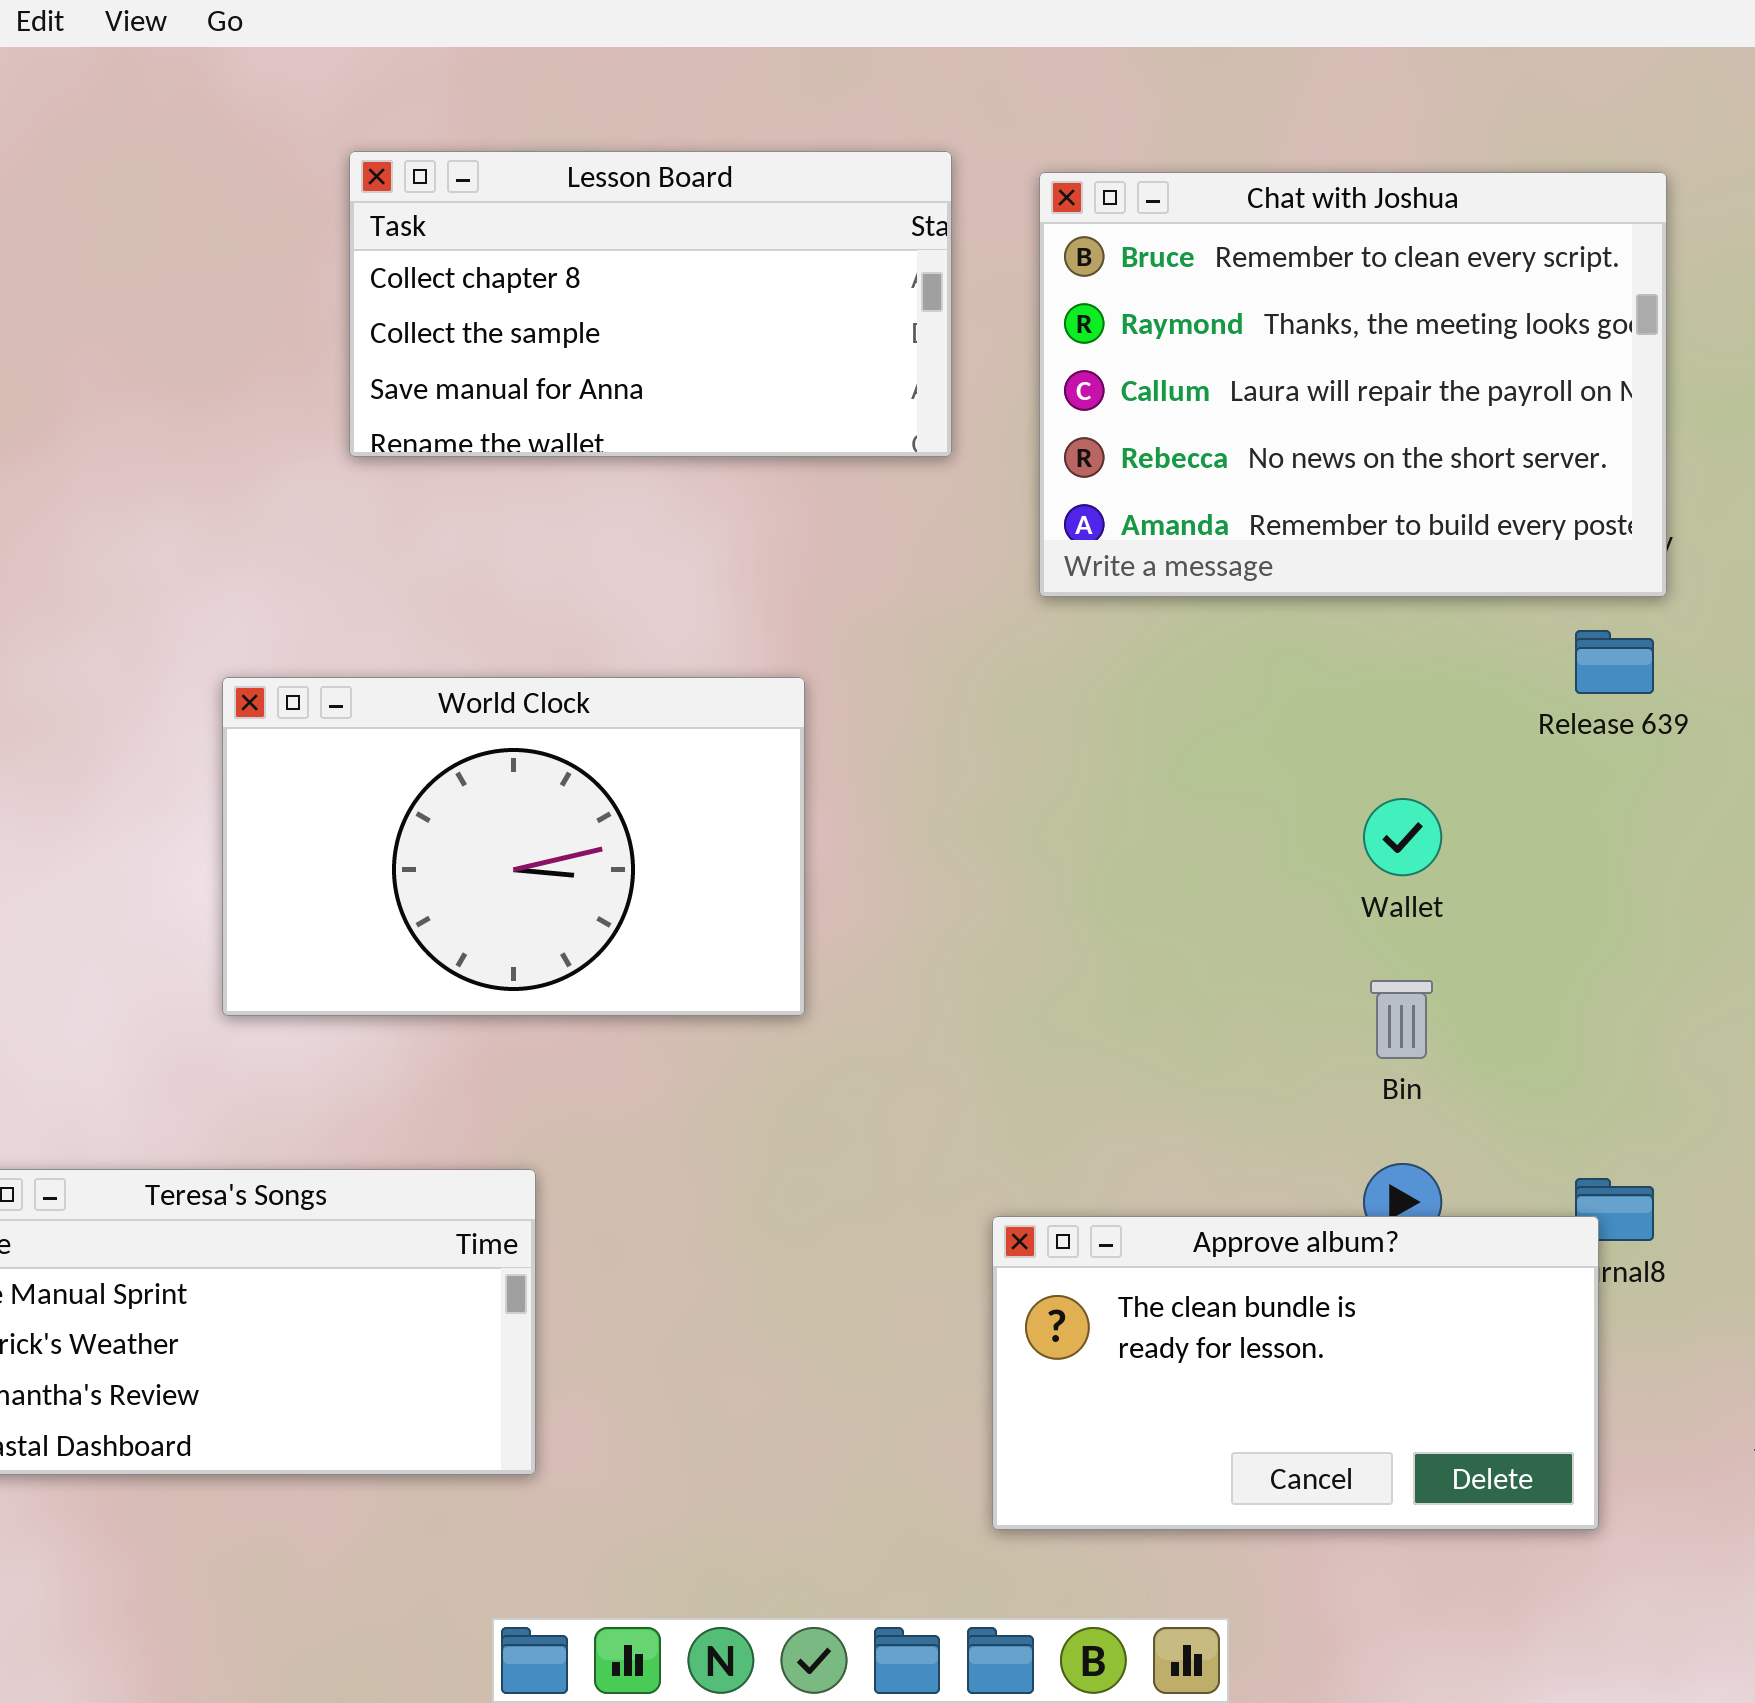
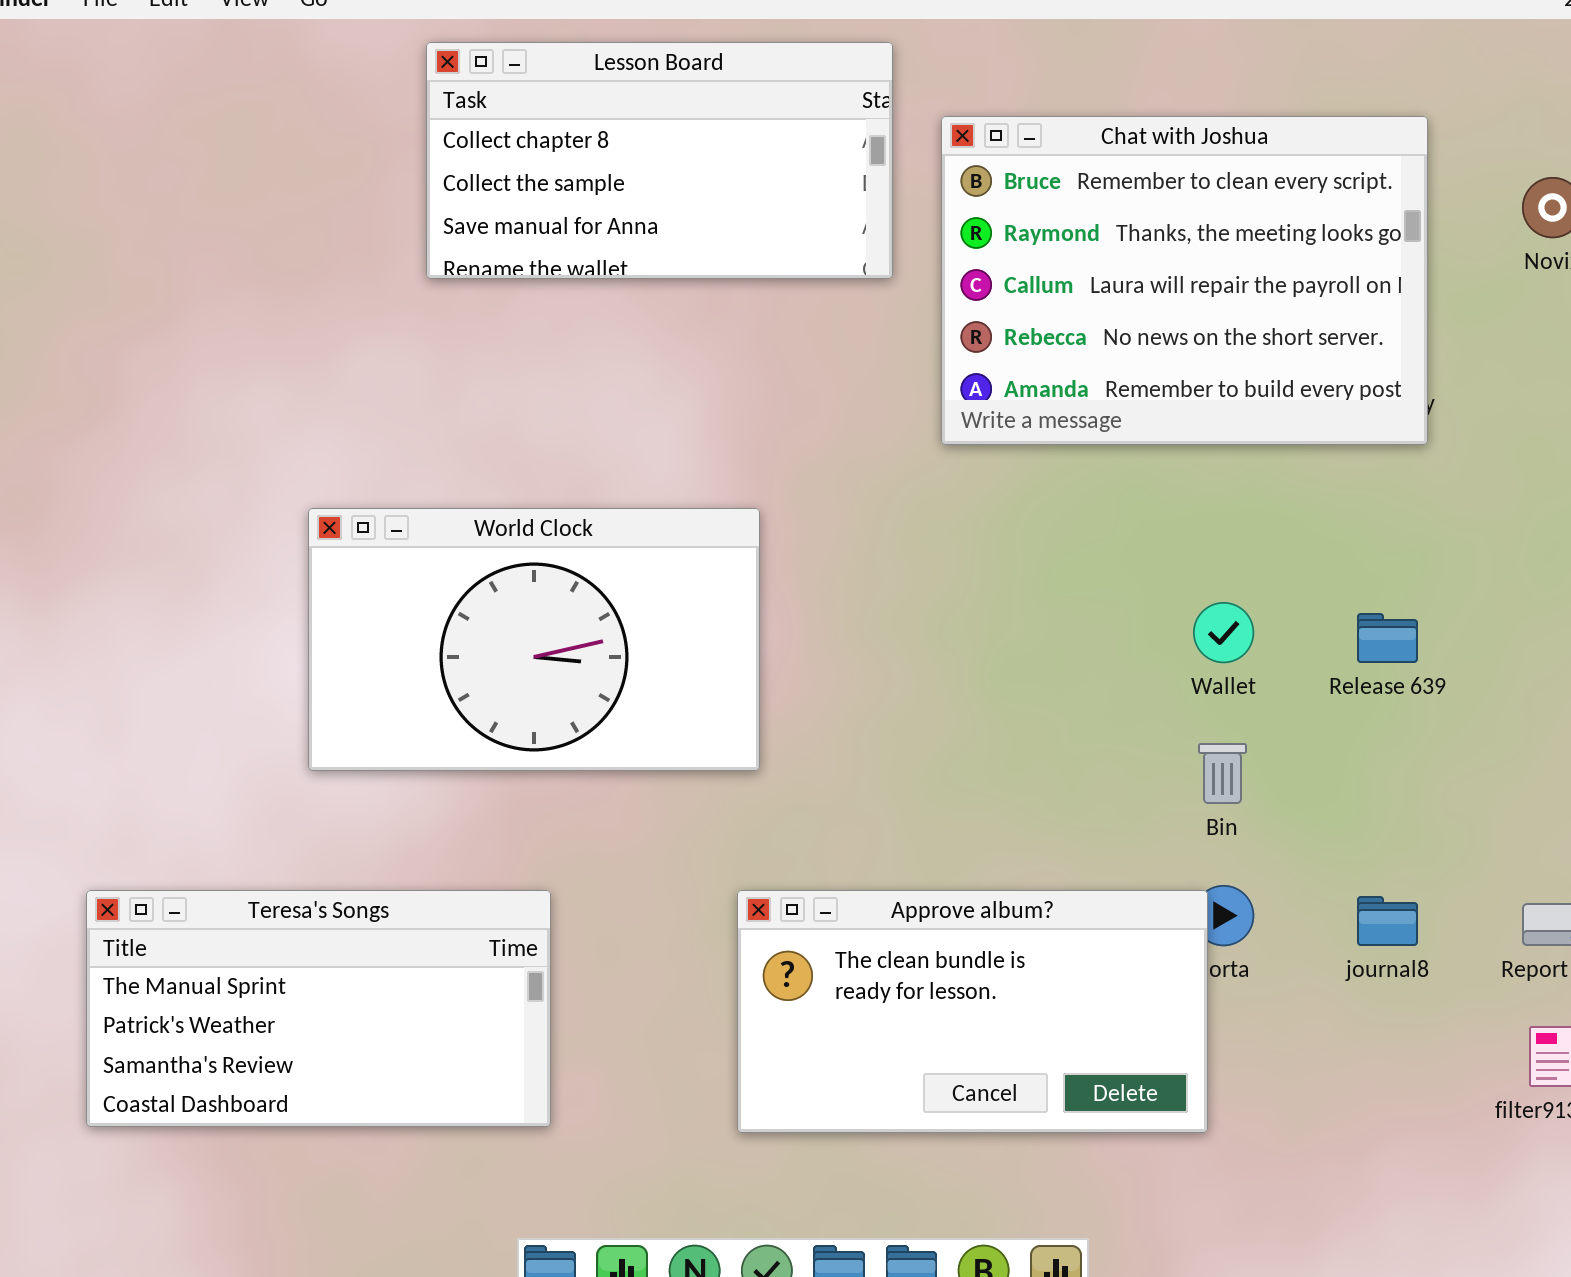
Lesson Board: [349,151,952,457] -> [426,42,893,279], moved
Release 639: [1575,630,1654,694] -> [1357,613,1418,663], moved
Approve album?: [992,1216,1599,1530] -> [737,890,1208,1133], moved

